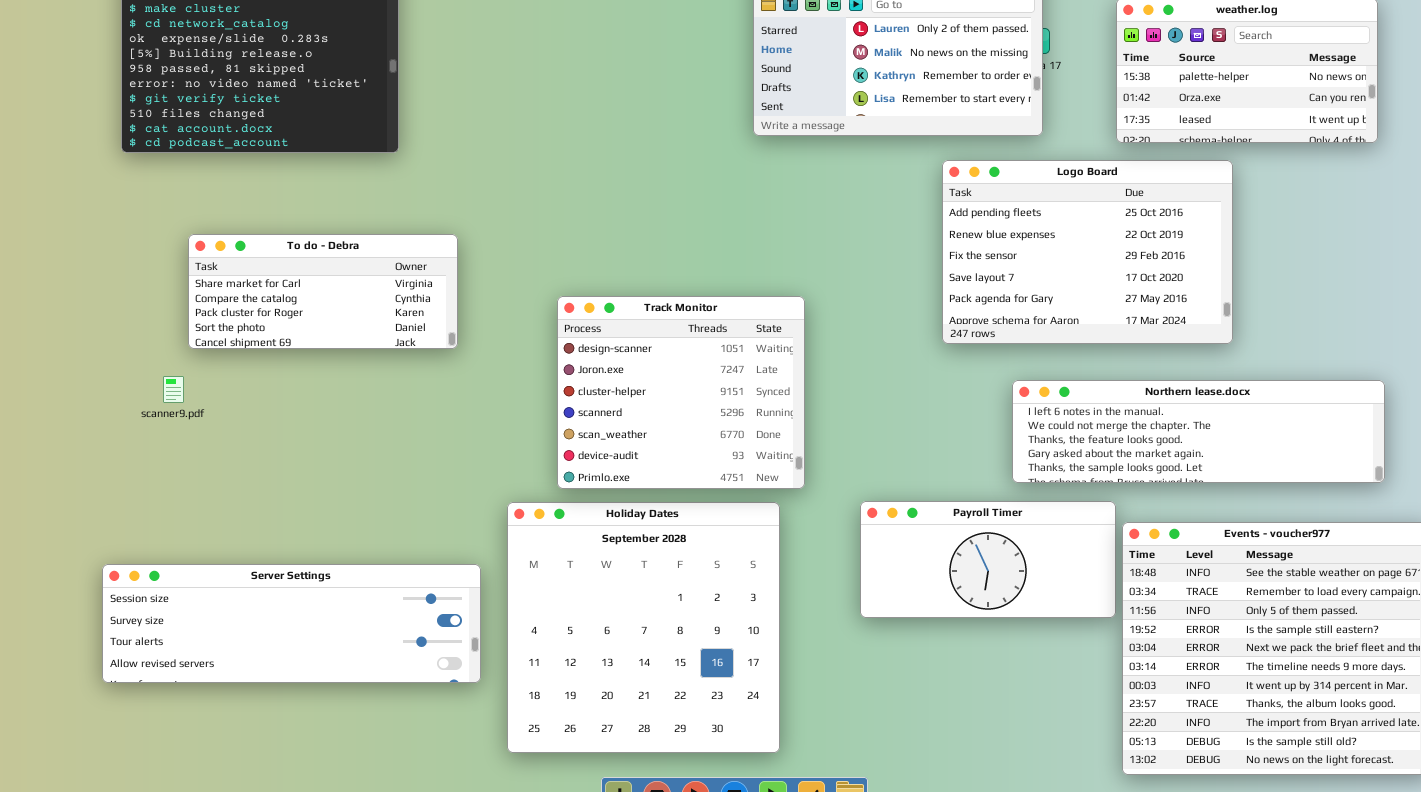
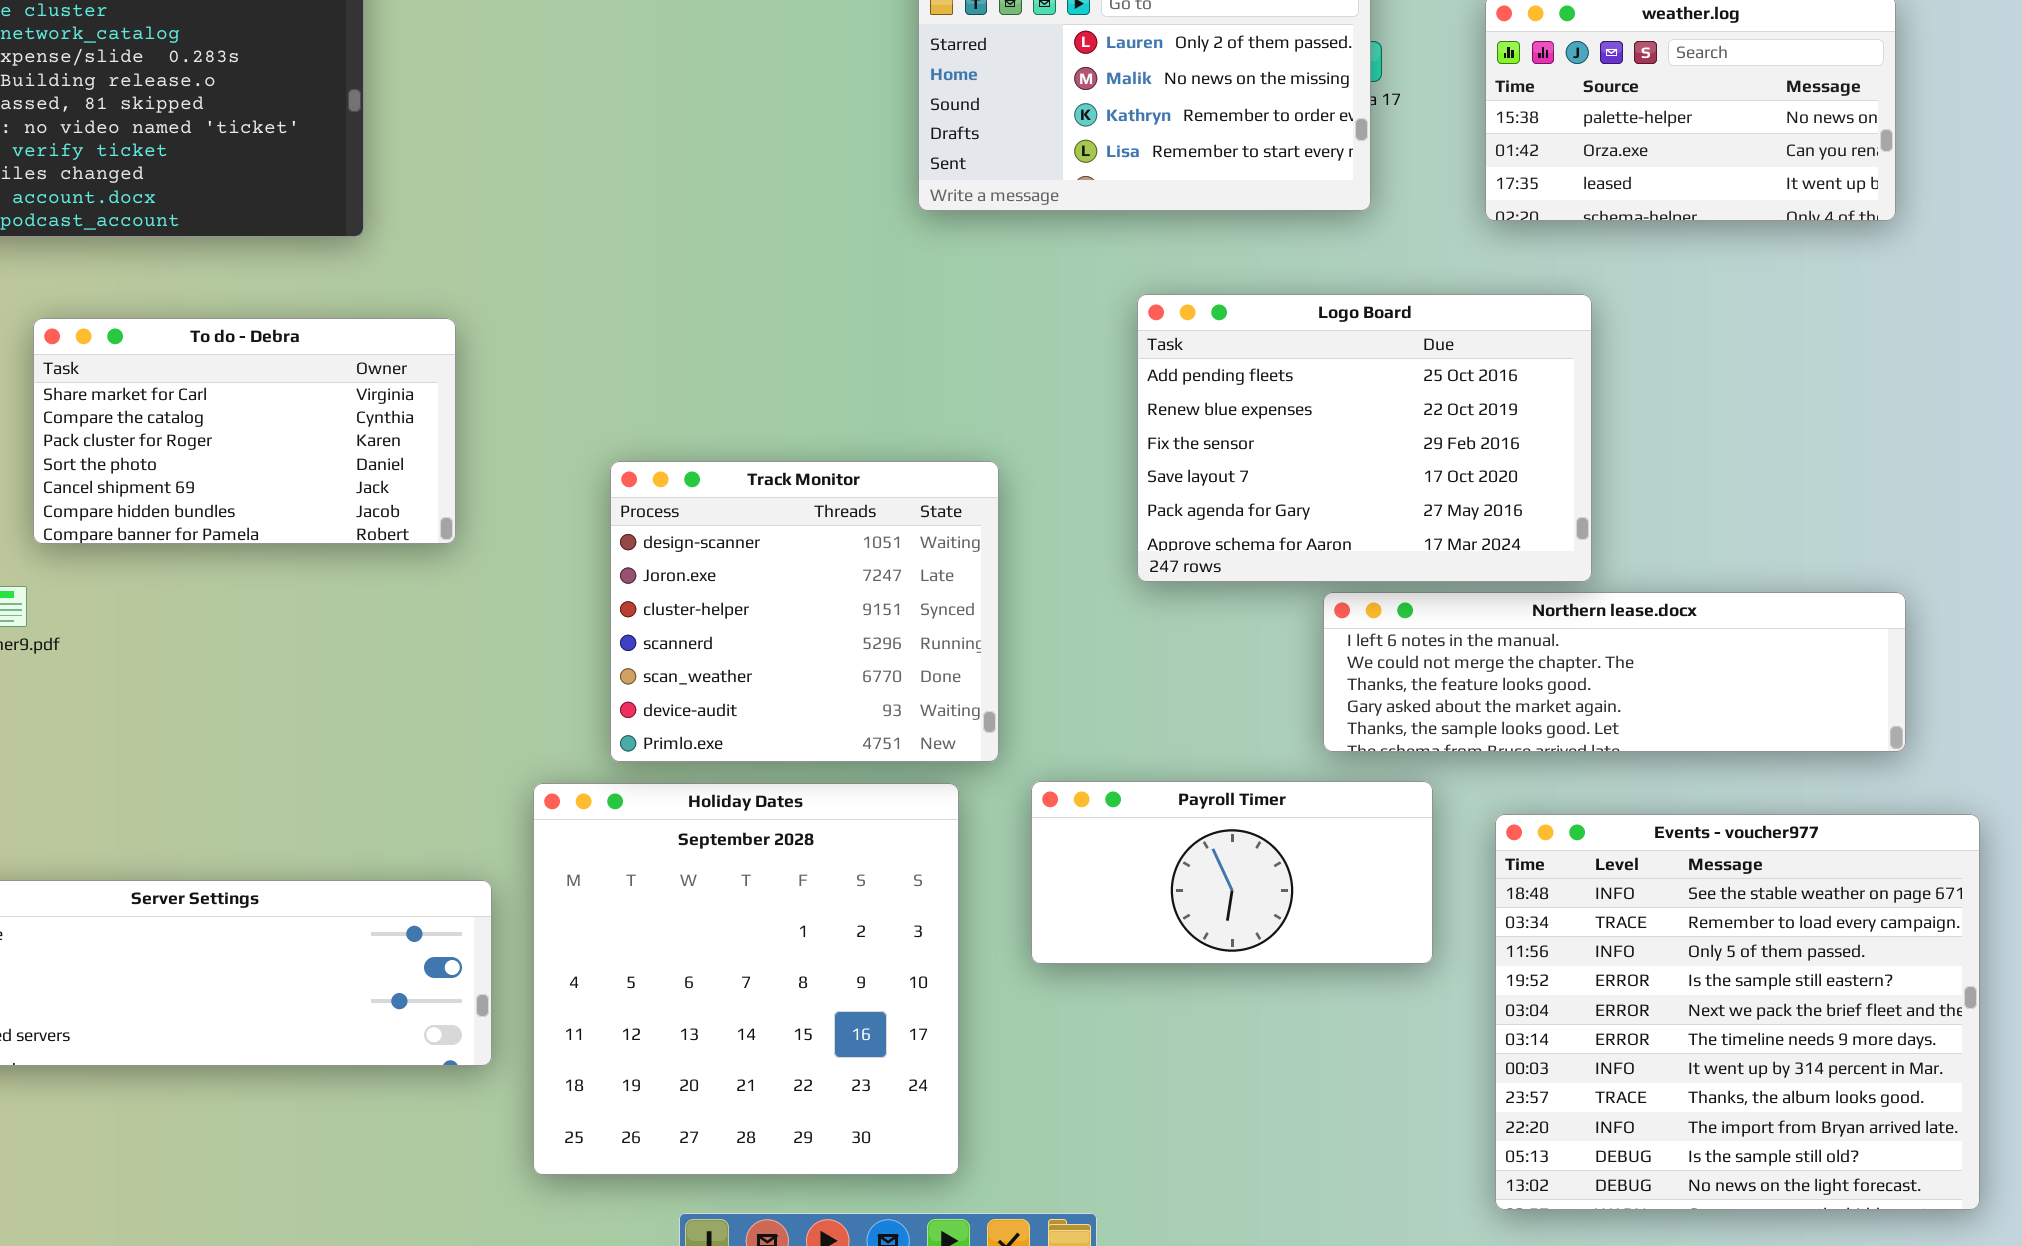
Logo Board: [942,160,1233,344] -> [1137,294,1592,582], moved
To do - Debra: [188,234,458,349] -> [33,318,456,544], resized
Payroll Timer: [860,501,1116,618] -> [1031,781,1433,964], moved

